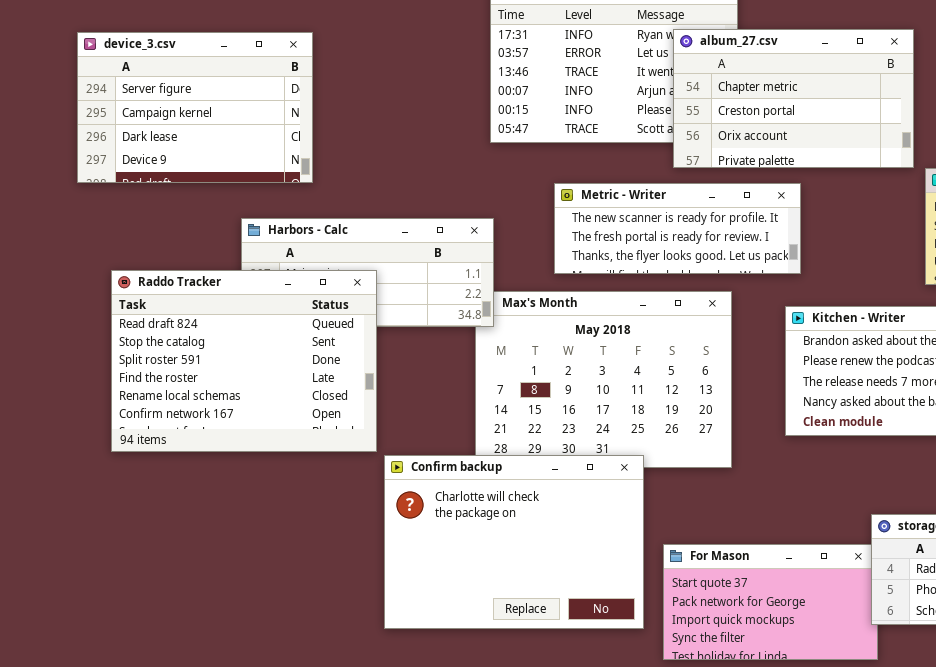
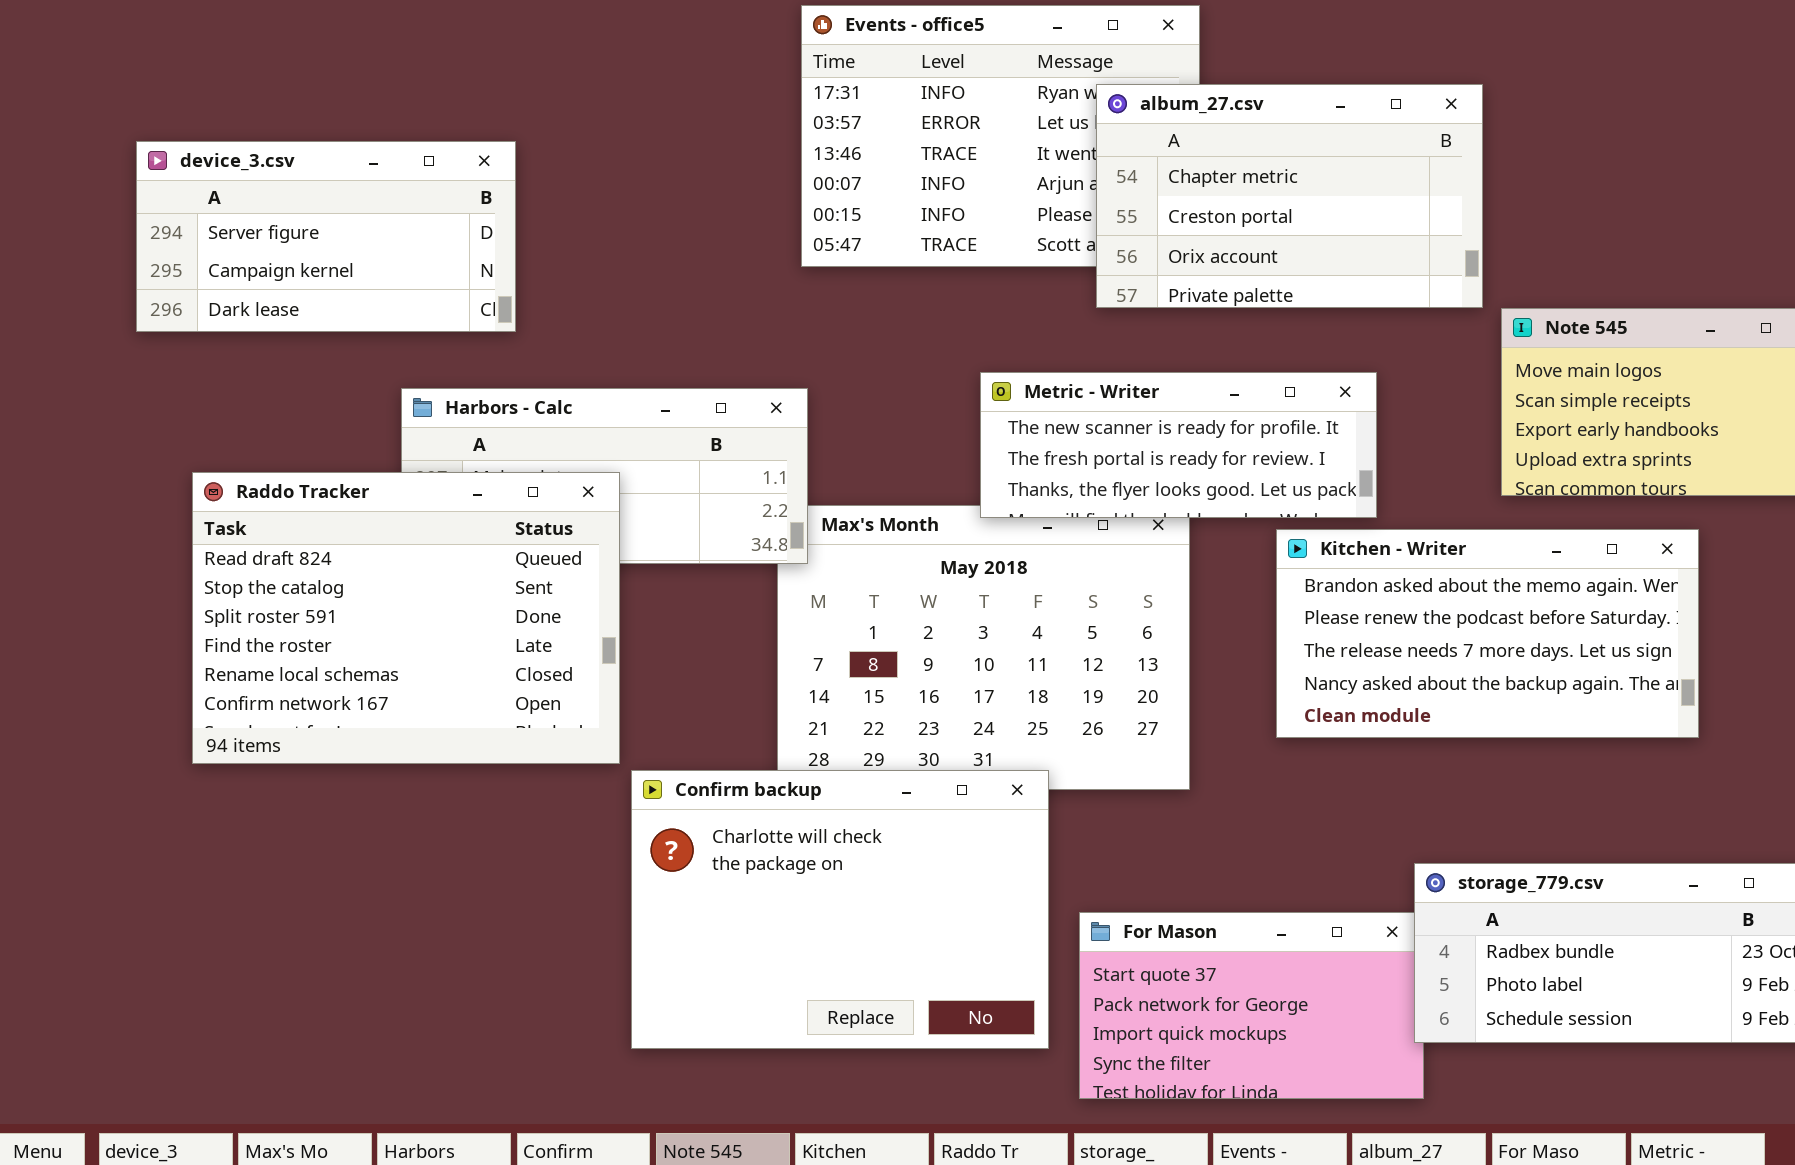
device_3.csv: [77,32,313,183] -> [136,141,516,332], resized
Metric - Writer: [554,183,801,274] -> [980,372,1377,518], moved

